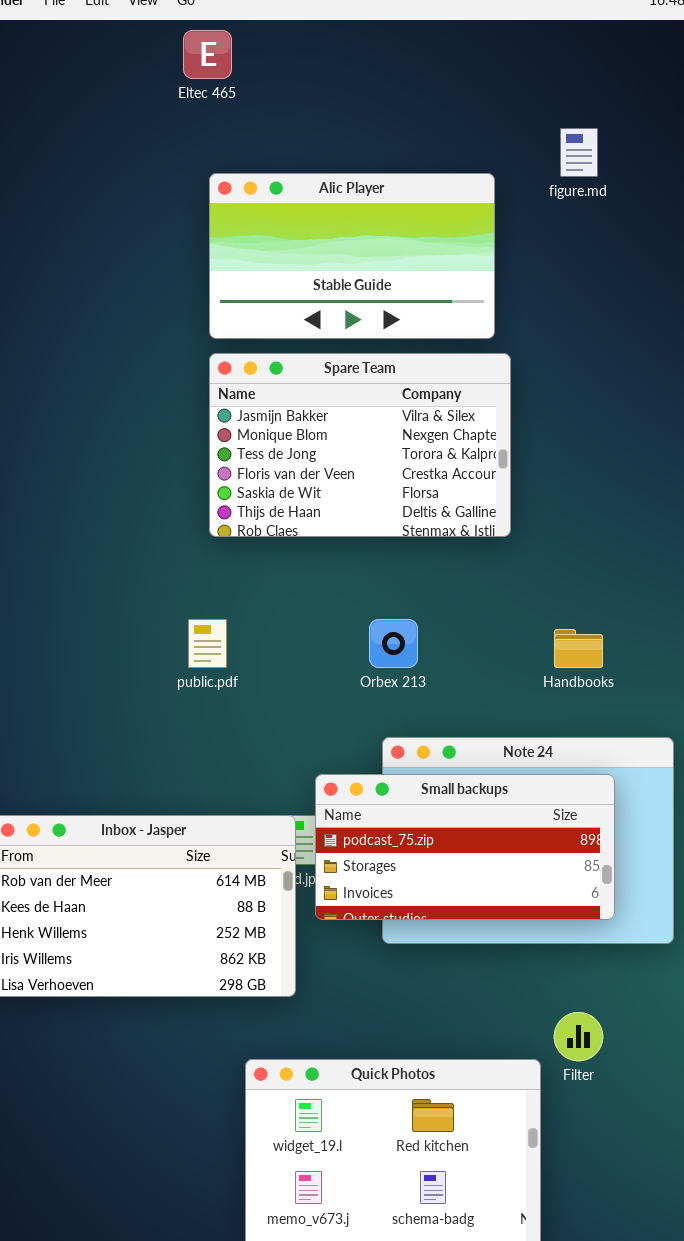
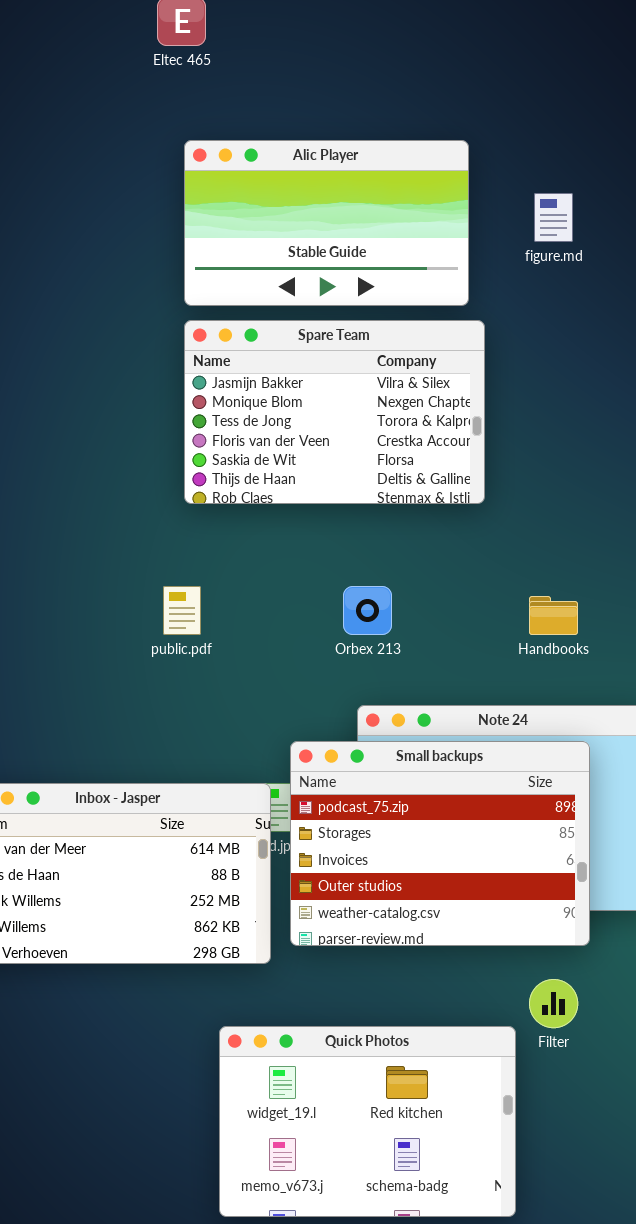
figure.md: [560,128,598,177] -> [534,193,573,242], moved
Small backups: [315,774,615,920] -> [290,741,590,946], resized

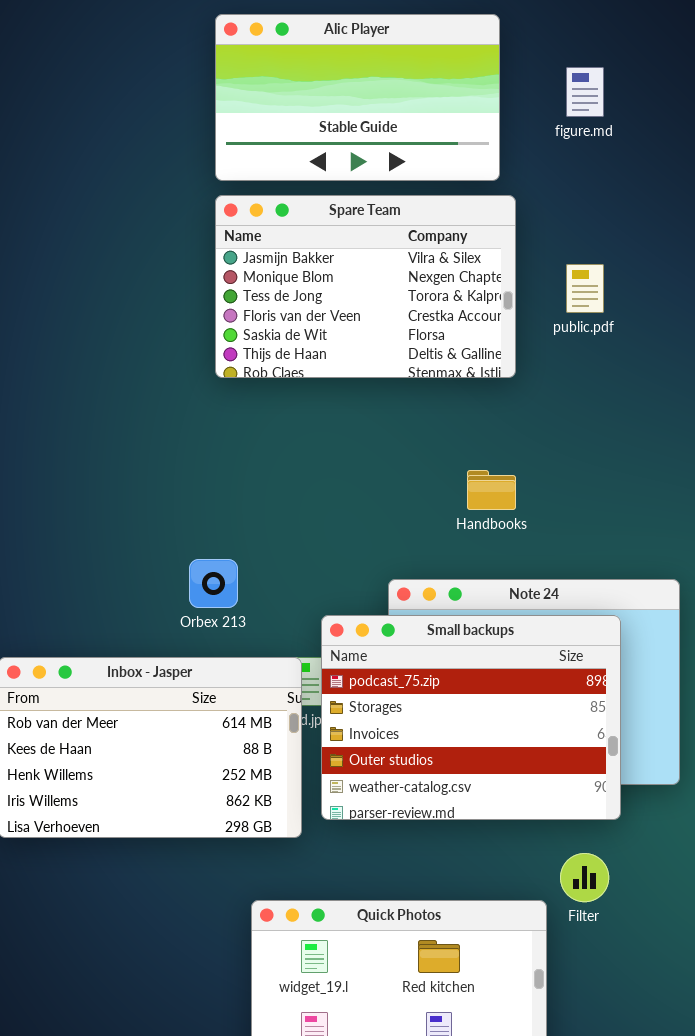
public.pdf: [163,586,201,635] -> [566,264,604,313], moved
Orbex 213: [343,586,392,635] -> [189,559,238,608], moved
Handbooks: [529,596,578,635] -> [467,470,516,510], moved

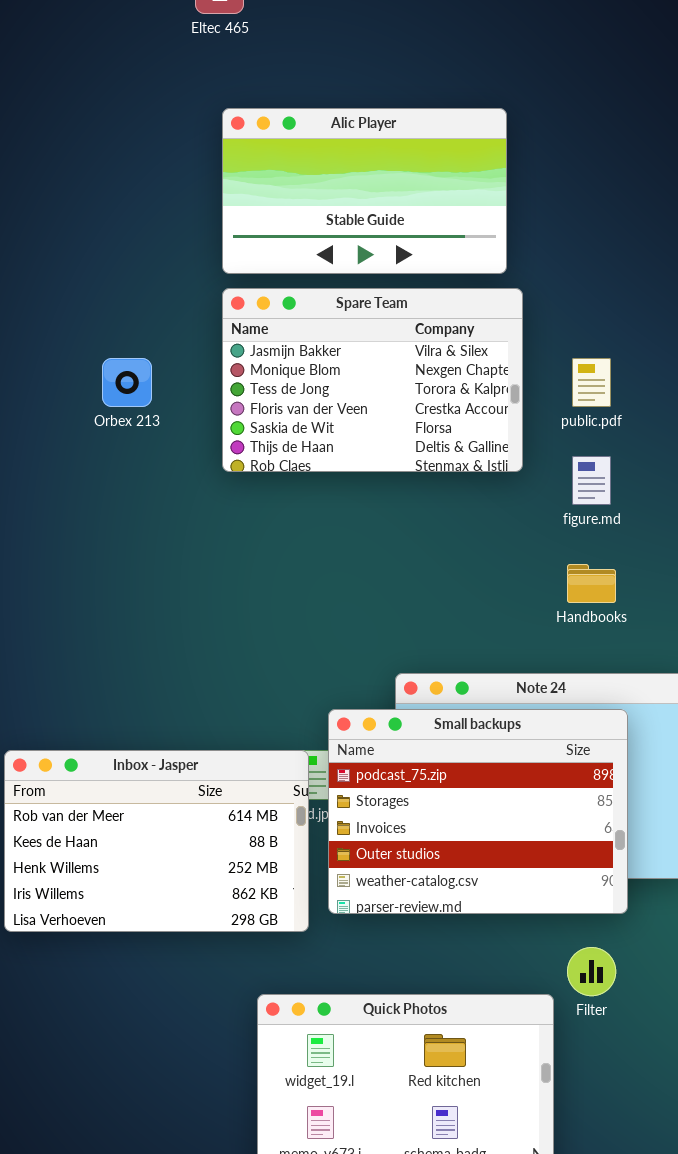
figure.md: [566,67,604,117] -> [572,456,611,505], moved
Handbooks: [467,470,516,510] -> [567,564,616,603], moved
Orbex 213: [189,559,238,608] -> [102,358,152,407], moved

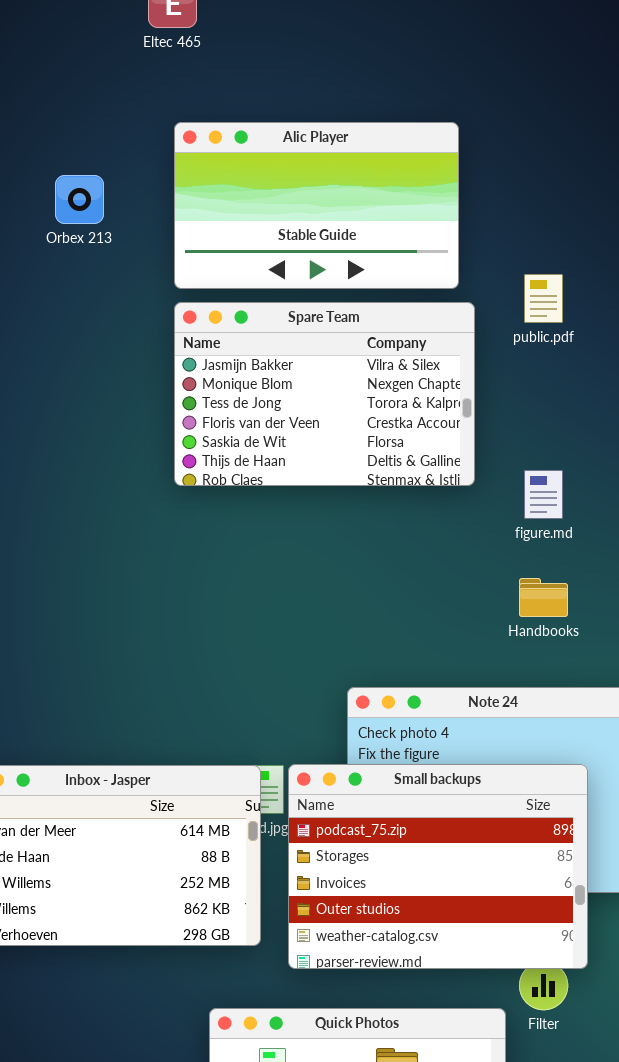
Orbex 213: [102,358,152,407] -> [55,175,104,224], moved
public.pdf: [572,358,611,407] -> [524,274,563,323], moved
Small backups: [328,709,628,914] -> [288,764,588,969], moved

